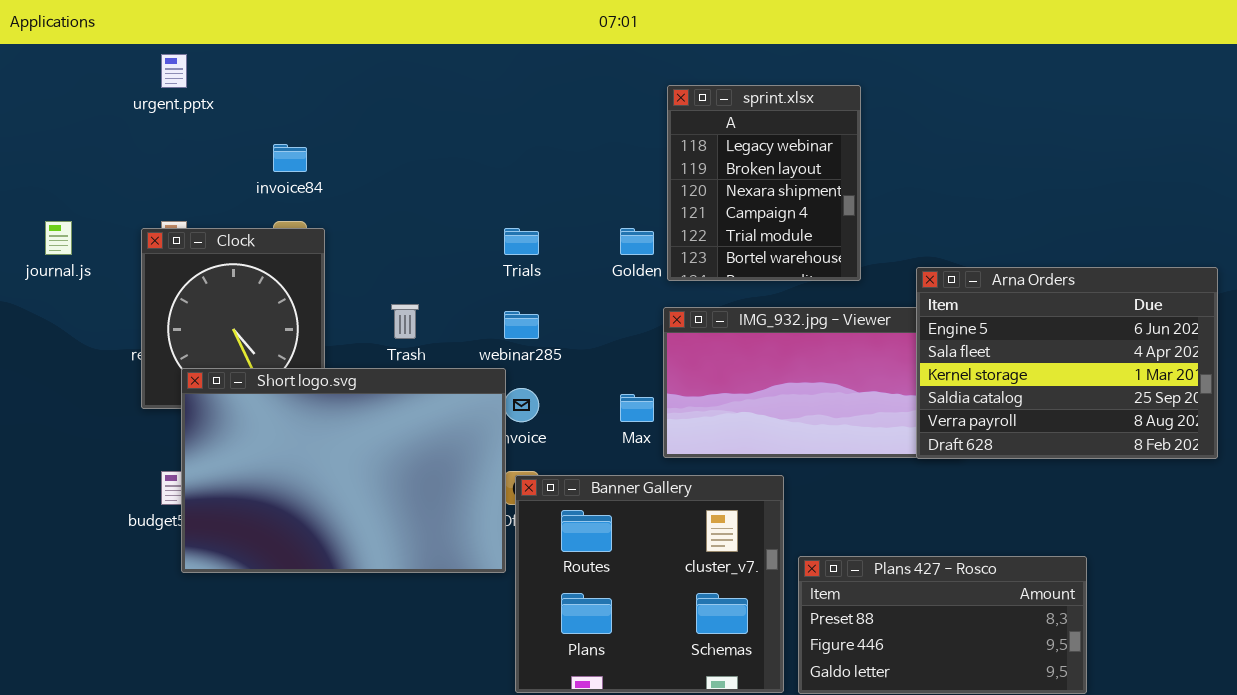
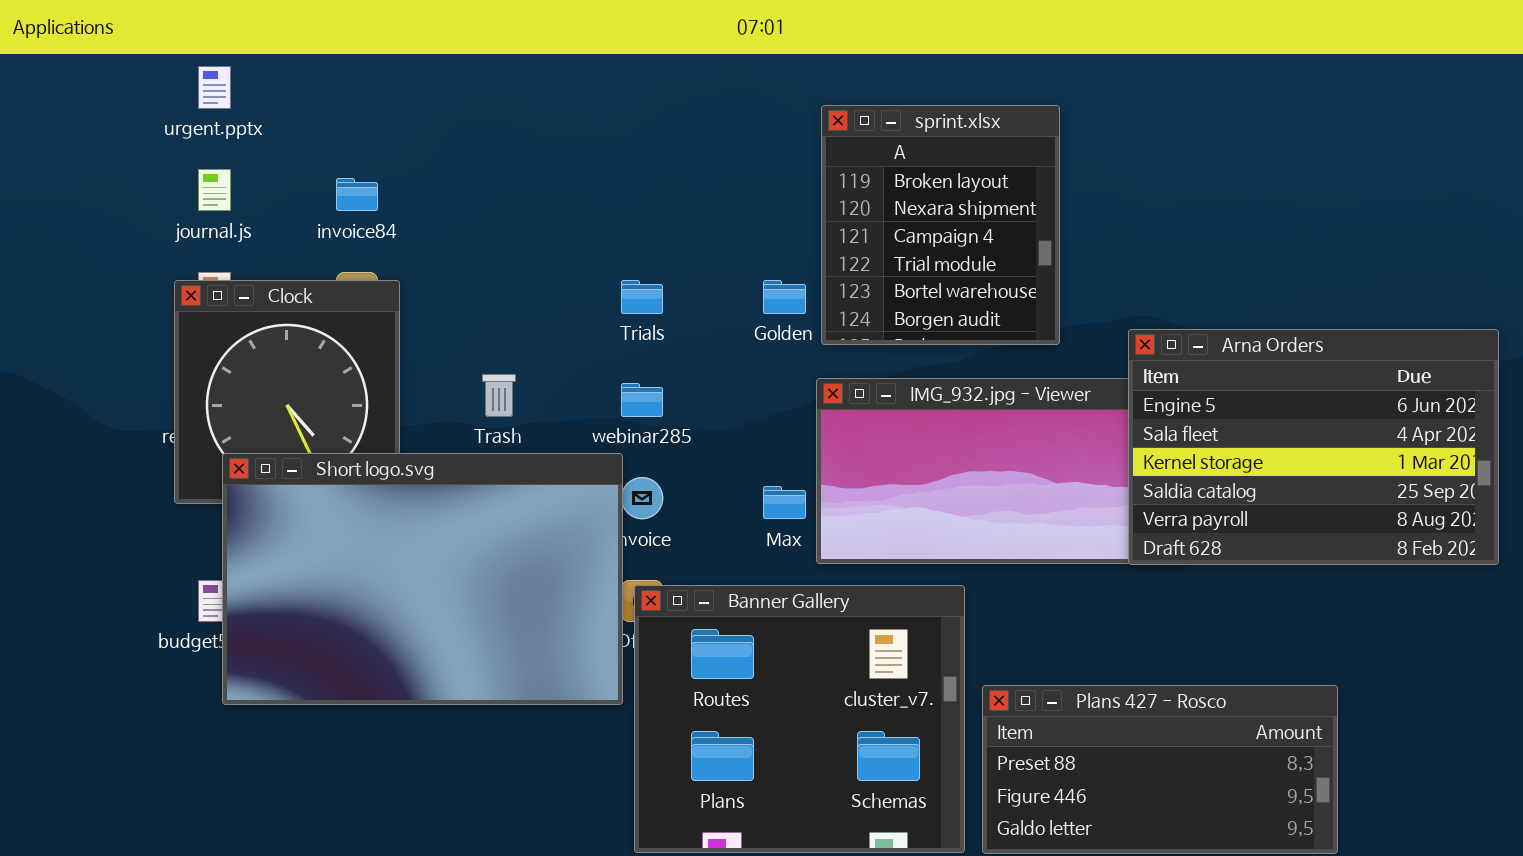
sprint.xlsx: [667,85,861,281] -> [821,105,1060,345], scrolled down 1 row
journal.js: [45,221,72,255] -> [198,169,231,211], moved

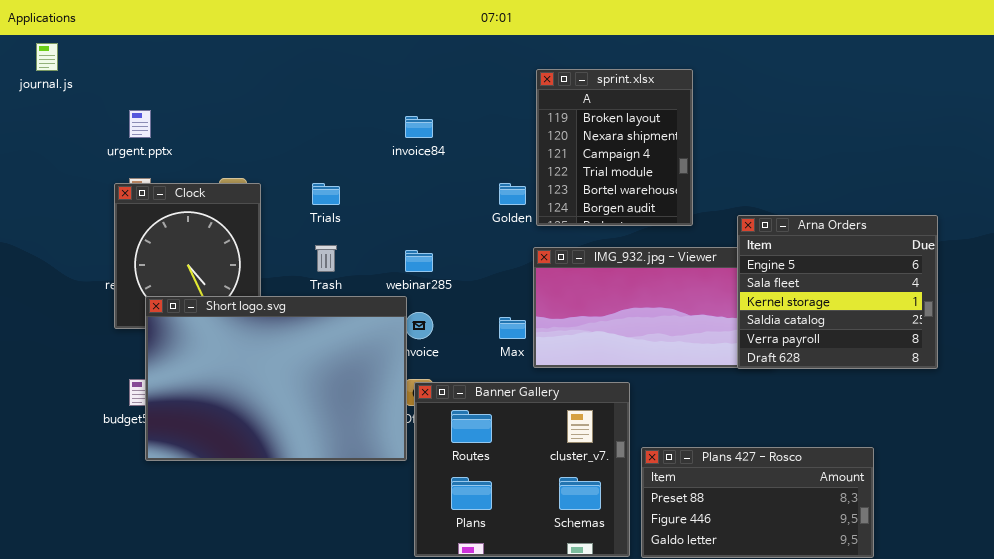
urgent.pptx: [198,66,231,109] -> [129,110,151,138], moved
journal.js: [198,169,231,211] -> [36,43,58,71], moved
invoice84: [336,178,378,211] -> [405,116,433,138], moved
Trials: [621,280,663,314] -> [312,183,340,205], moved
Arna Orders: [1128,329,1499,565] -> [737,215,938,369], resized

